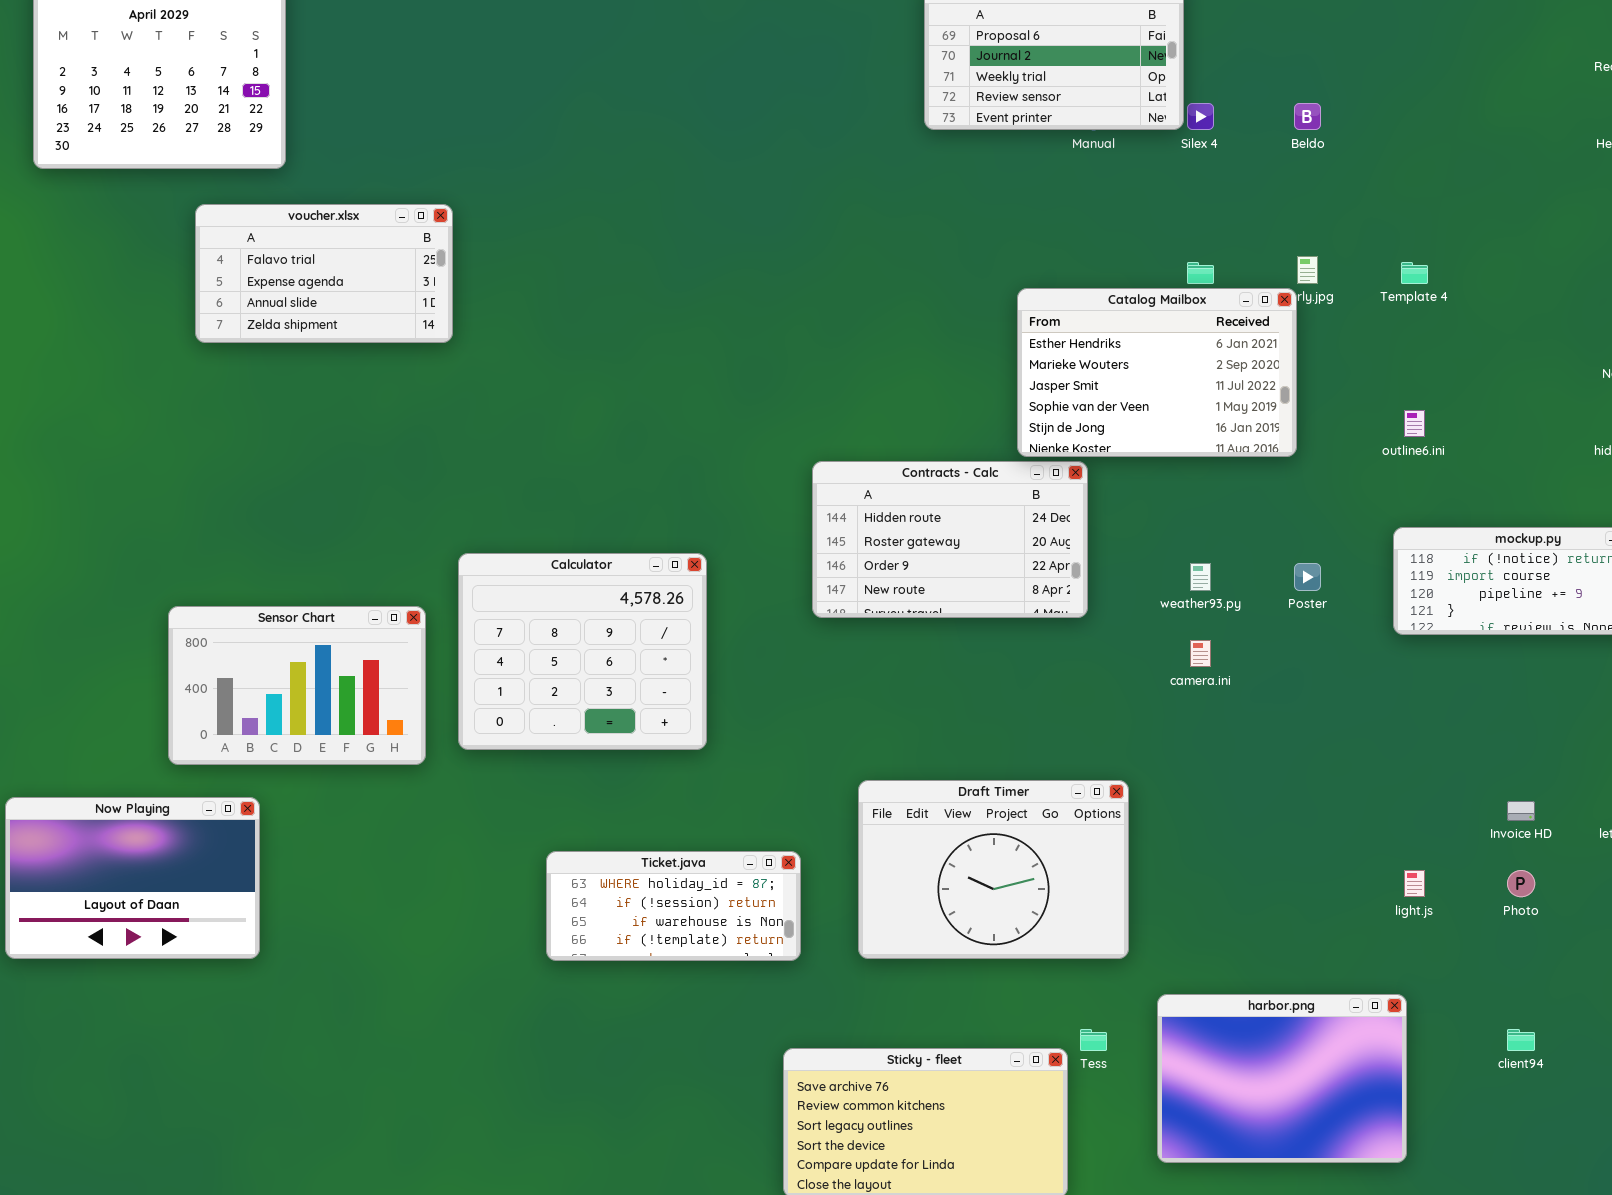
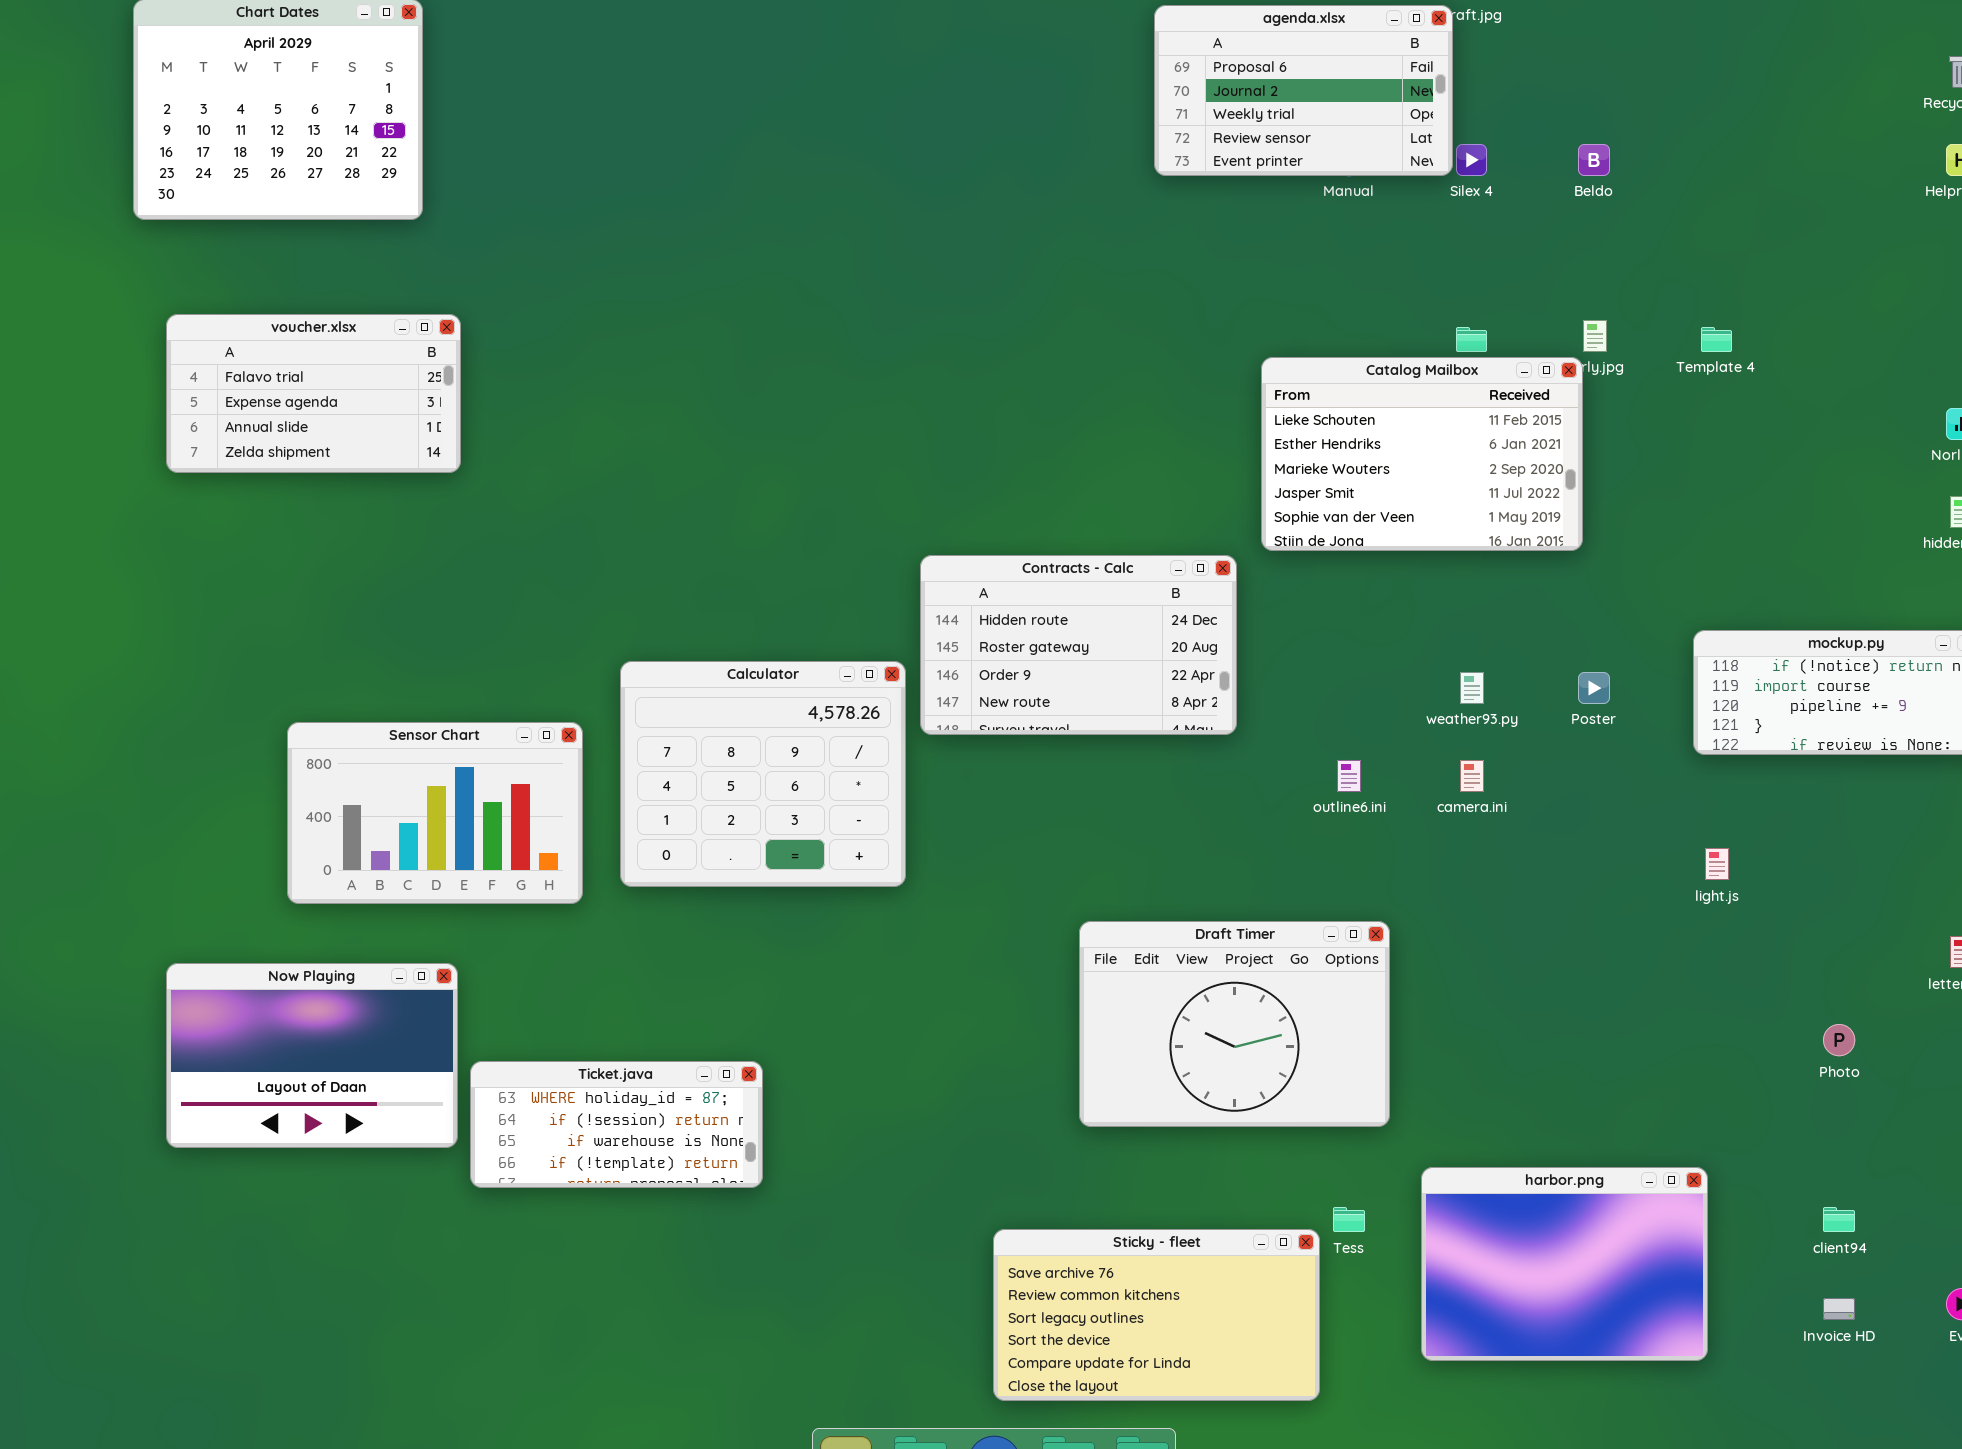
voucher.xlsx: [195,204,453,343] -> [166,314,461,473], moved
Catalog Mailbox: [1017,288,1297,457] -> [1261,357,1583,551], scrolled up 1 row
outline6.ini: [1404,410,1425,437] -> [1337,760,1361,792], moved
Contracts - Calc: [812,461,1088,618] -> [920,555,1237,735], moved
Now Playing: [5,797,260,959] -> [166,963,458,1148], moved
Invoice HD: [1507,801,1535,821] -> [1823,1298,1855,1320], moved
Ticket.java: [546,851,801,961] -> [470,1061,763,1188], moved
light.js: [1404,870,1425,897] -> [1705,848,1729,880], moved

